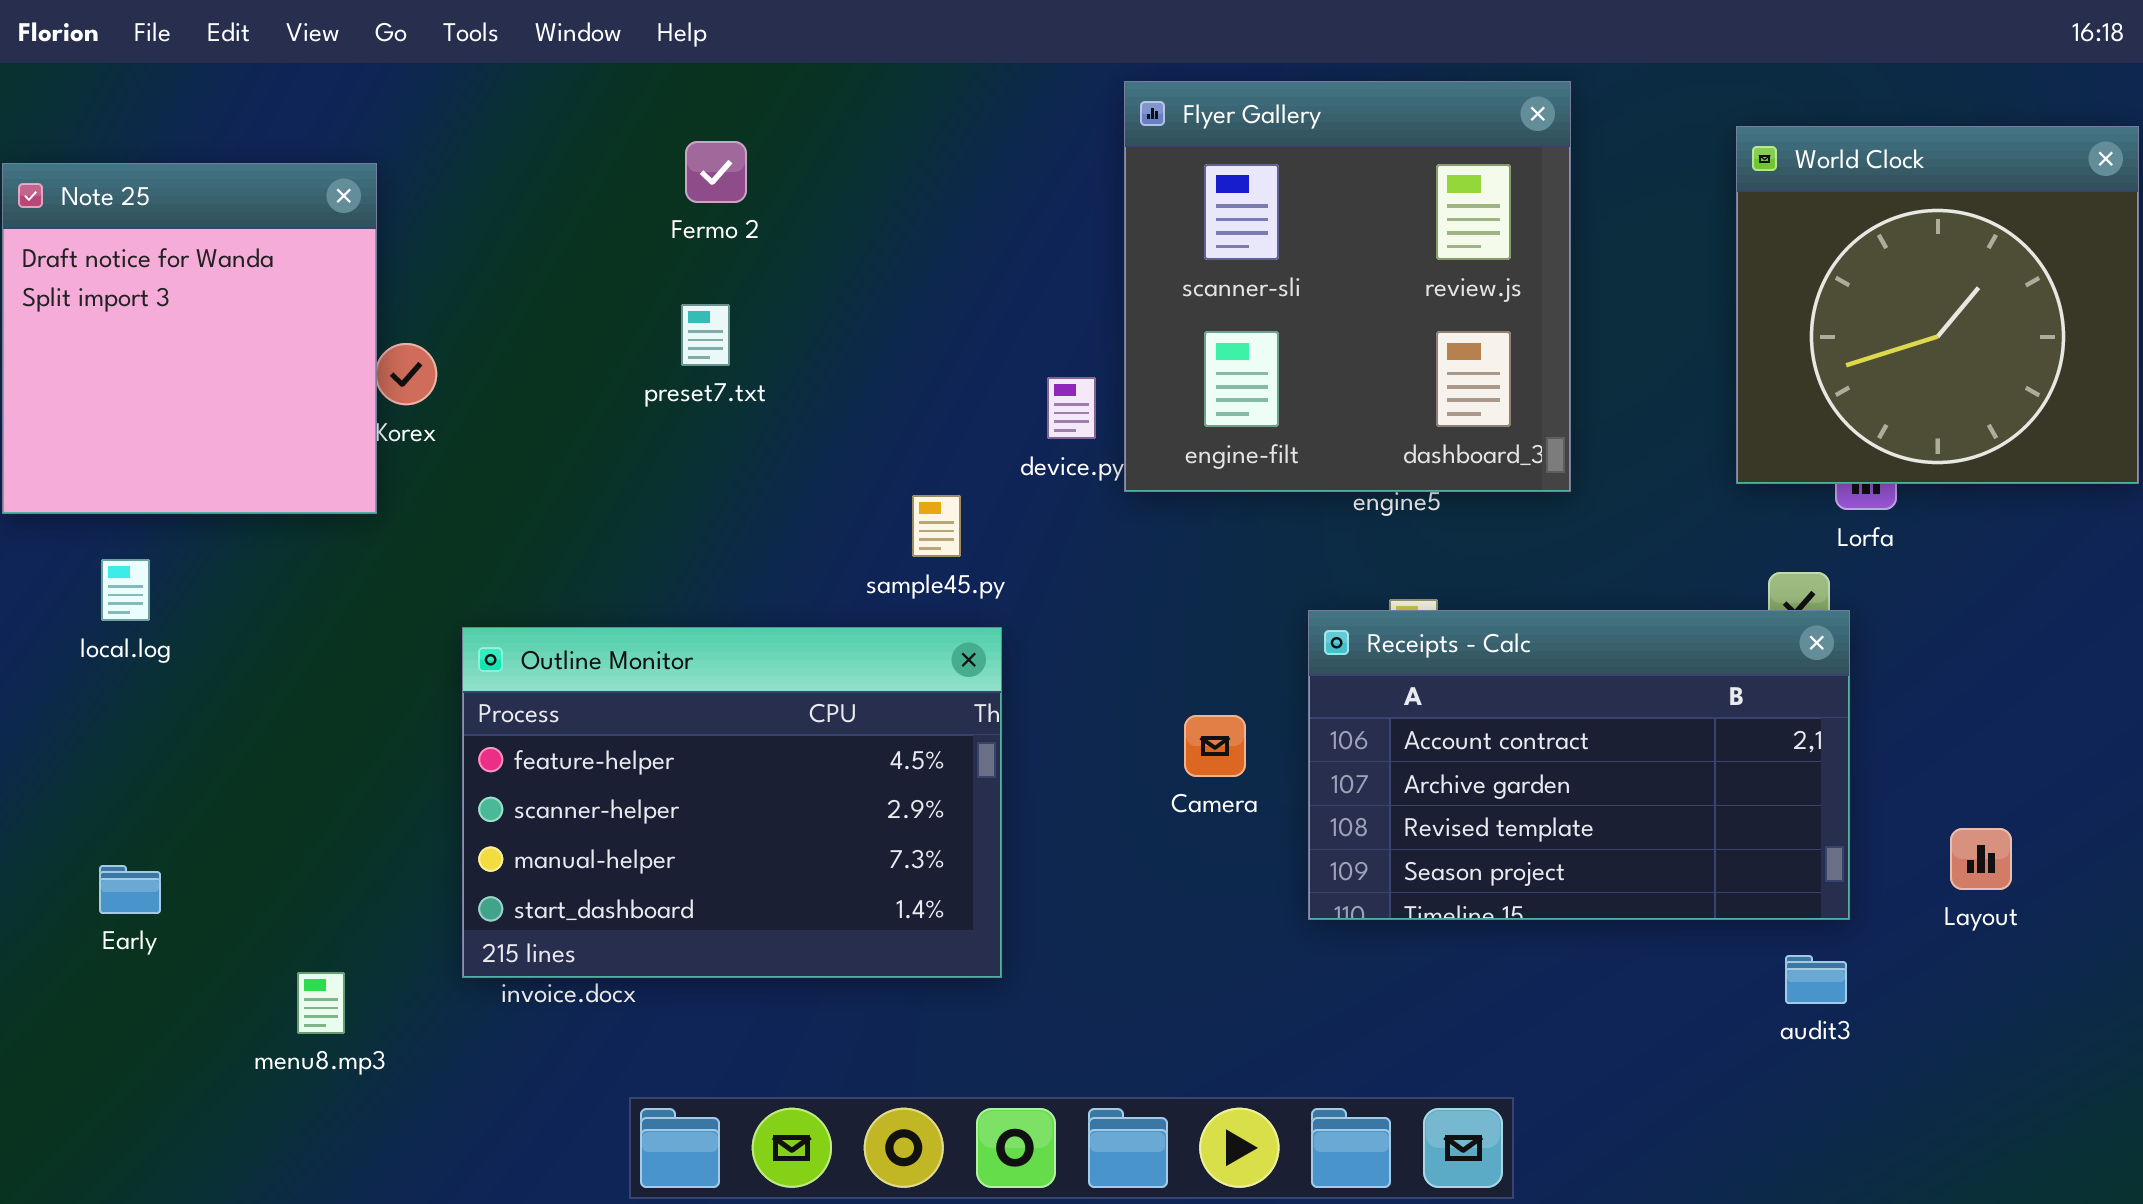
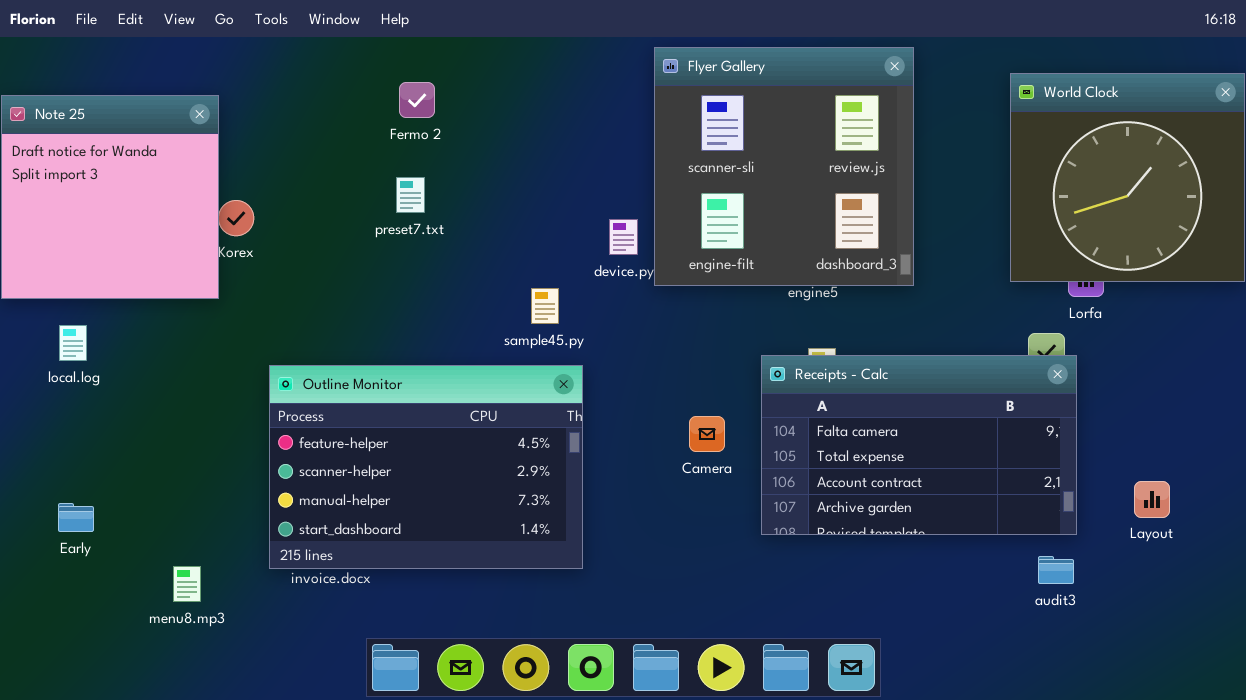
Receipts - Calc: [1308,610,1850,920] -> [761,355,1077,535], scrolled up 2 rows

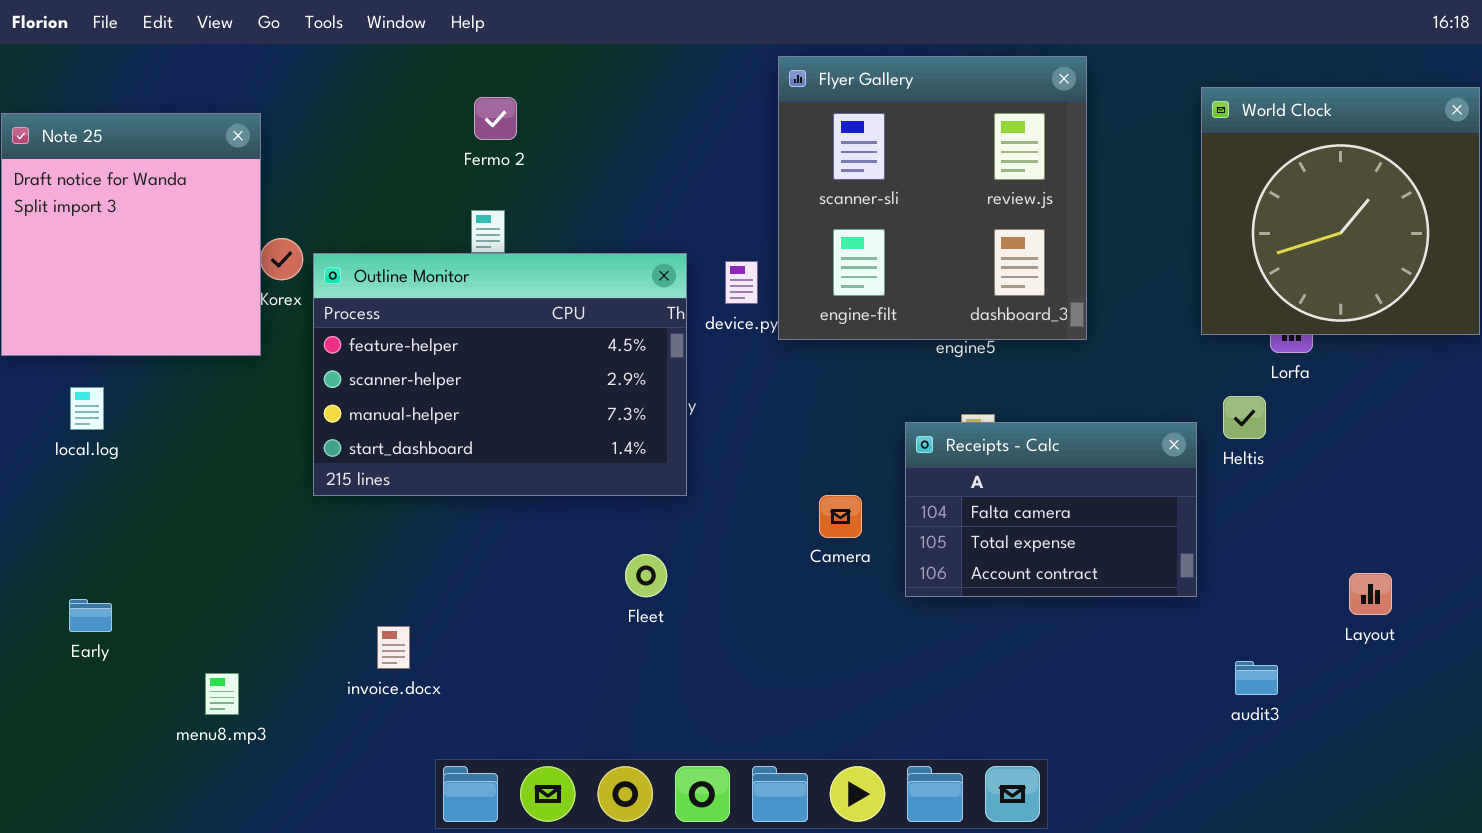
Receipts - Calc: [761,355,1077,535] -> [905,422,1197,597], resized
Outline Monitor: [269,365,583,569] -> [313,253,687,496], moved

